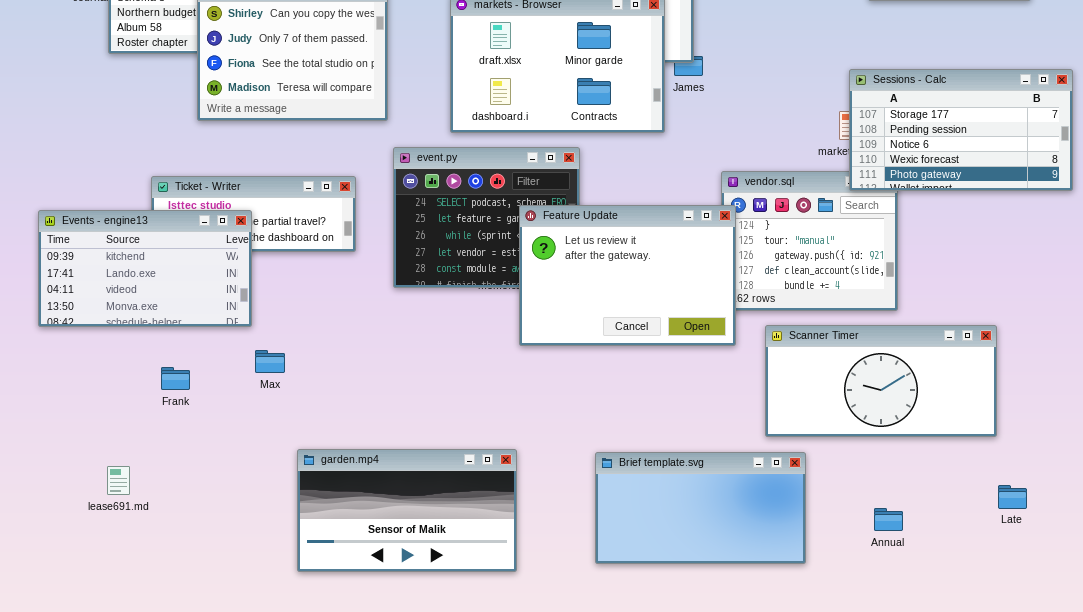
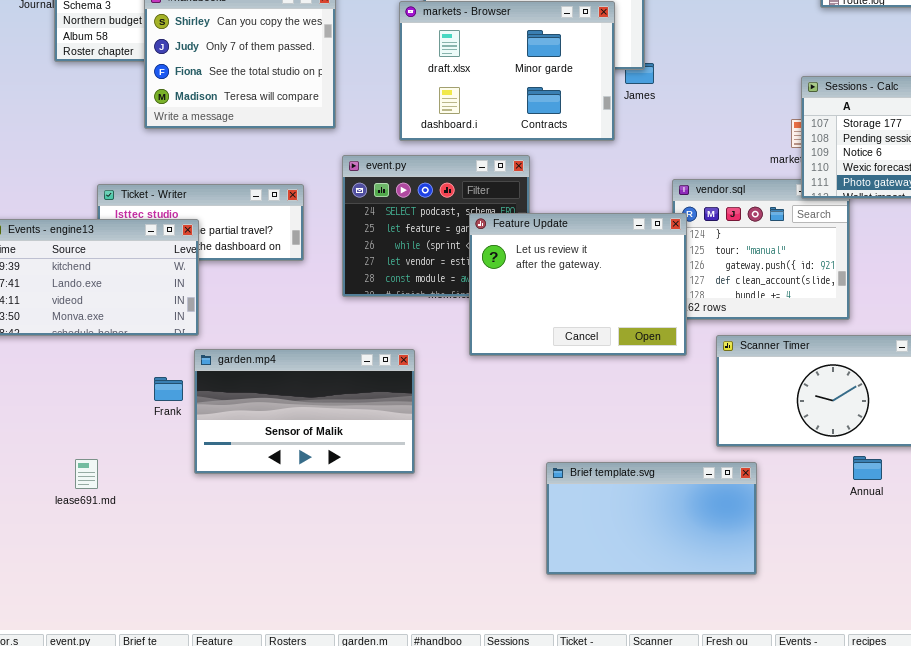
Frank: [161,367,190,390] -> [154,377,183,401], moved
garden.mp4: [297,449,517,572] -> [194,349,415,474], moved
lease691.md: [107,466,130,495] -> [75,459,98,489], moved
Annual: [874,508,903,531] -> [853,456,882,480], moved

